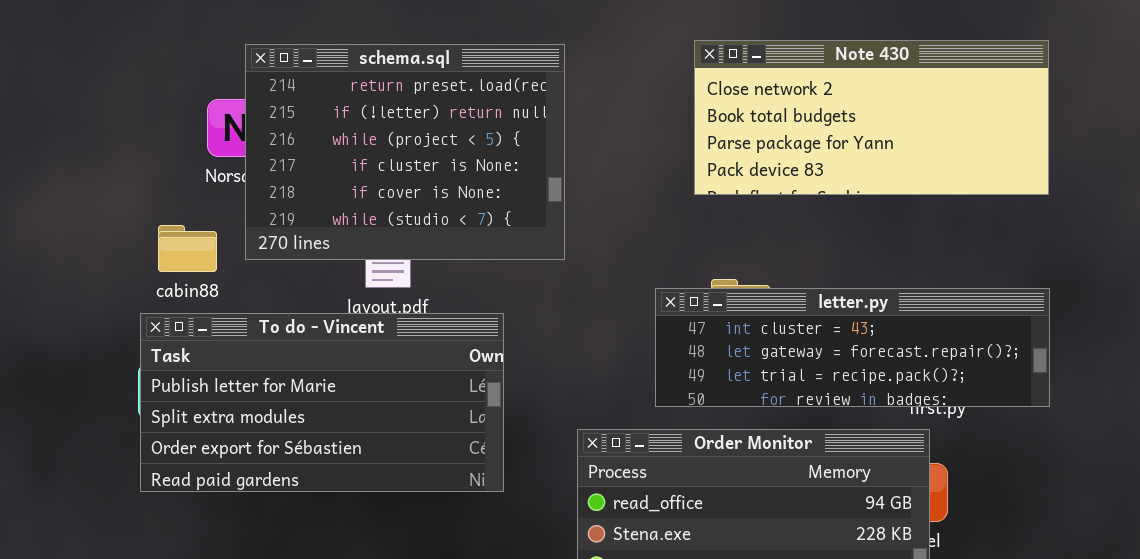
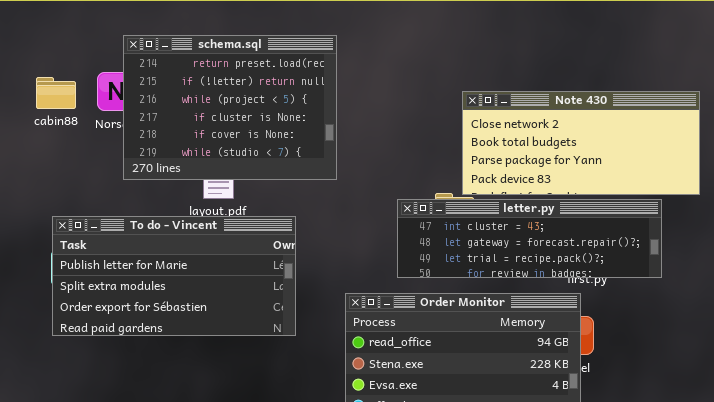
Note 430: [694,40,1049,195] -> [462,91,700,195], moved
cabin88: [158,225,217,272] -> [36,77,76,109], moved

